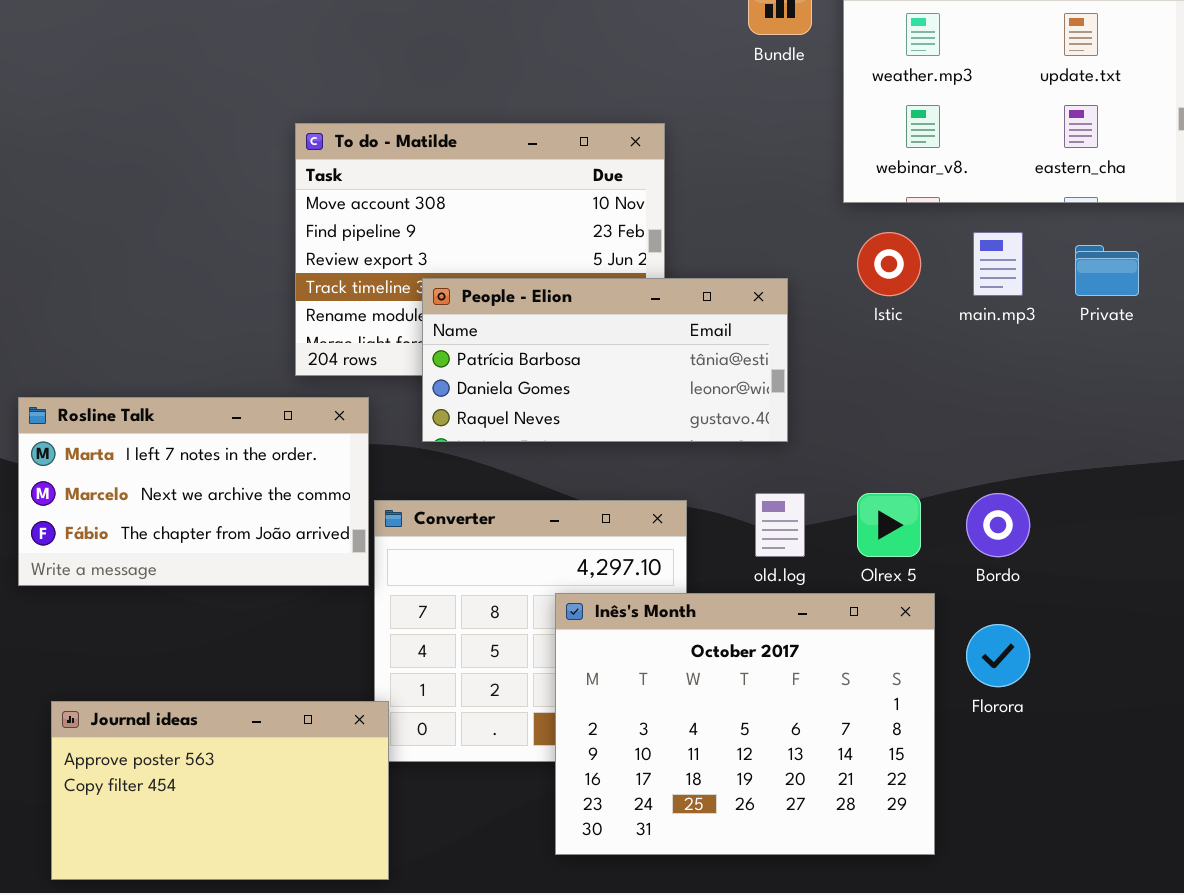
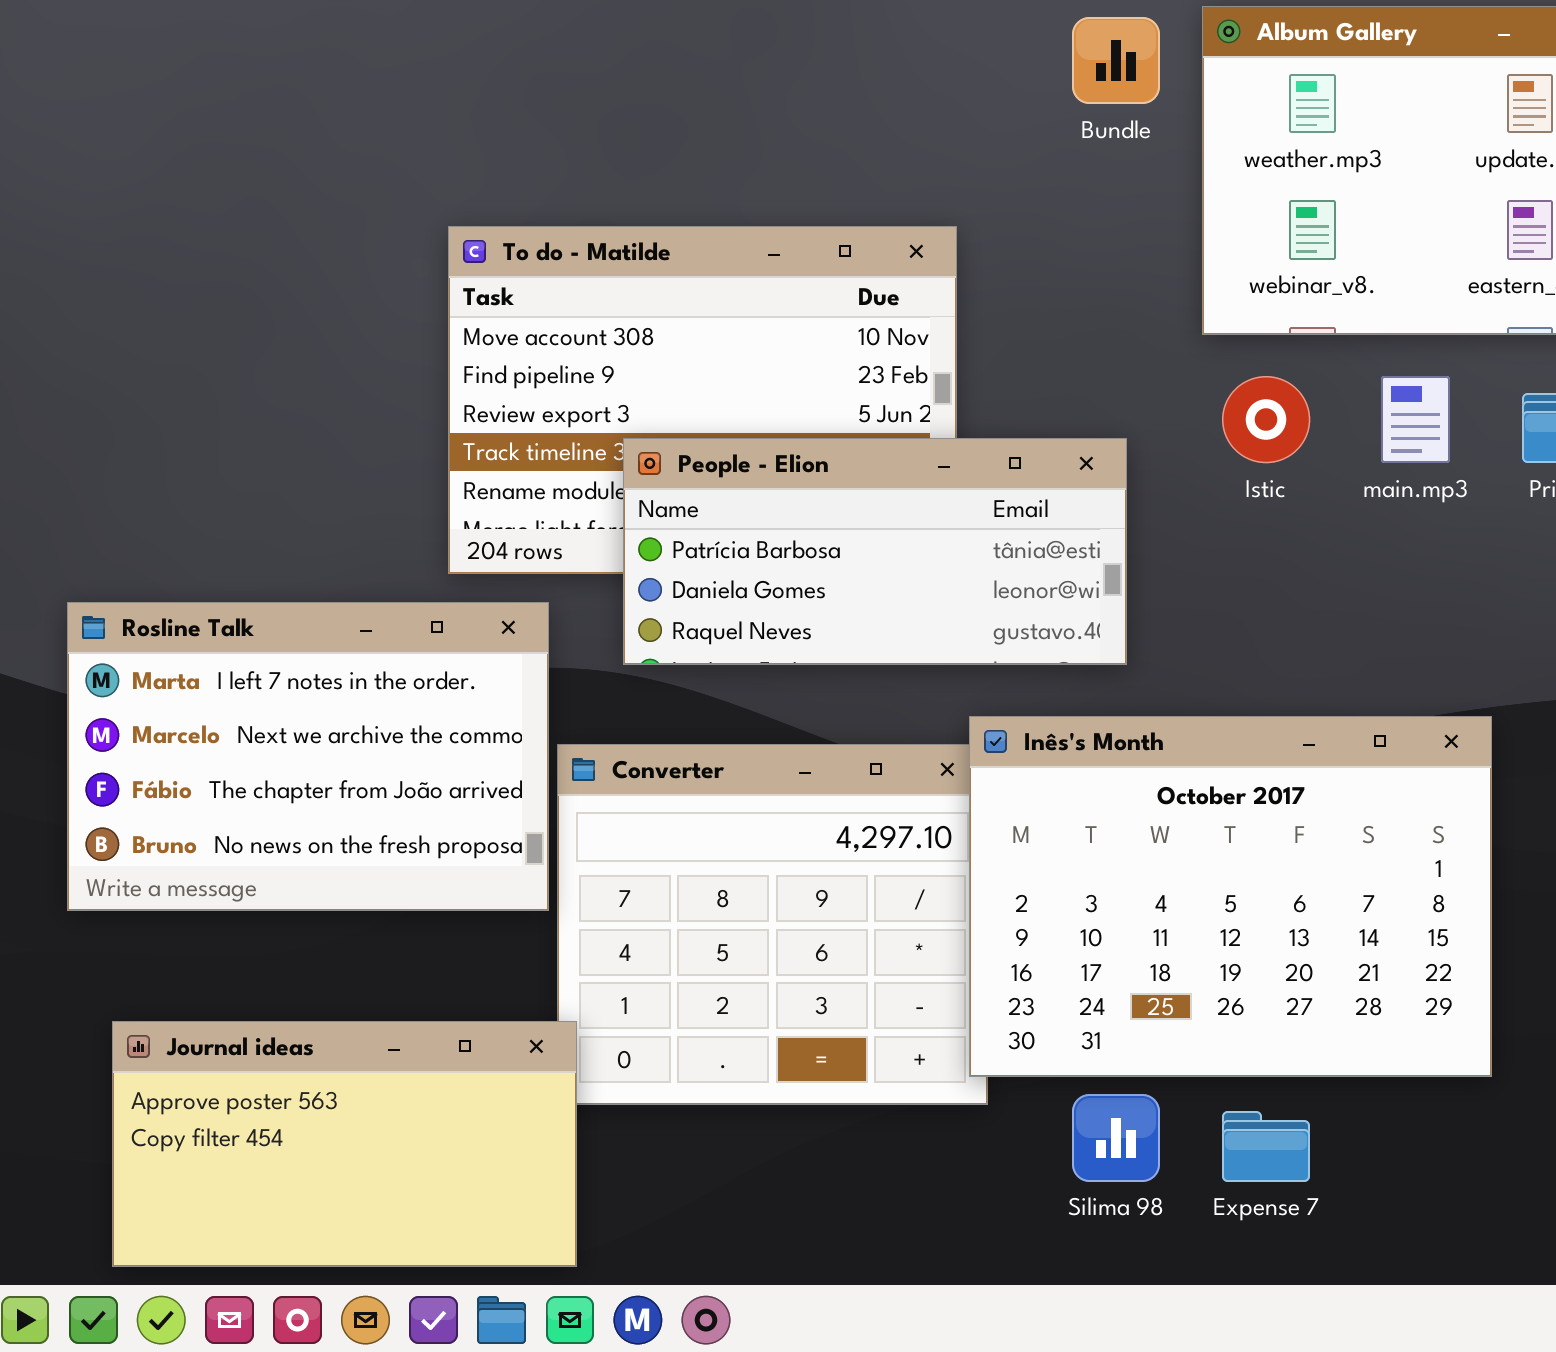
Rosline Talk: [18,397,369,586] -> [67,602,549,911], resized
Inês's Month: [555,593,935,855] -> [969,716,1492,1077], moved

